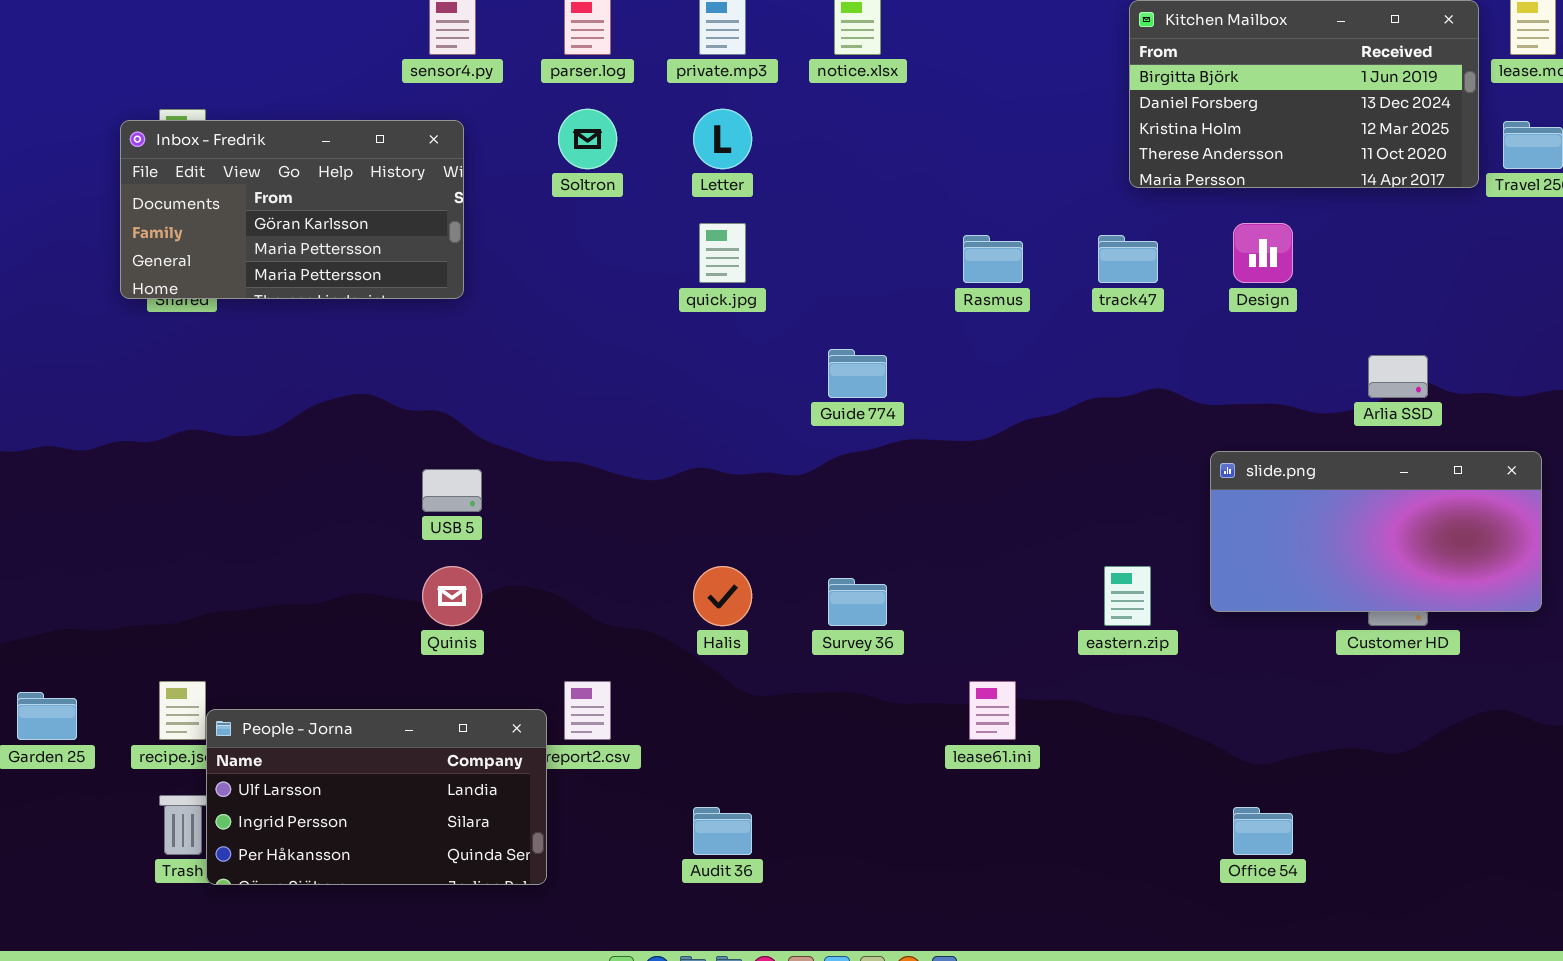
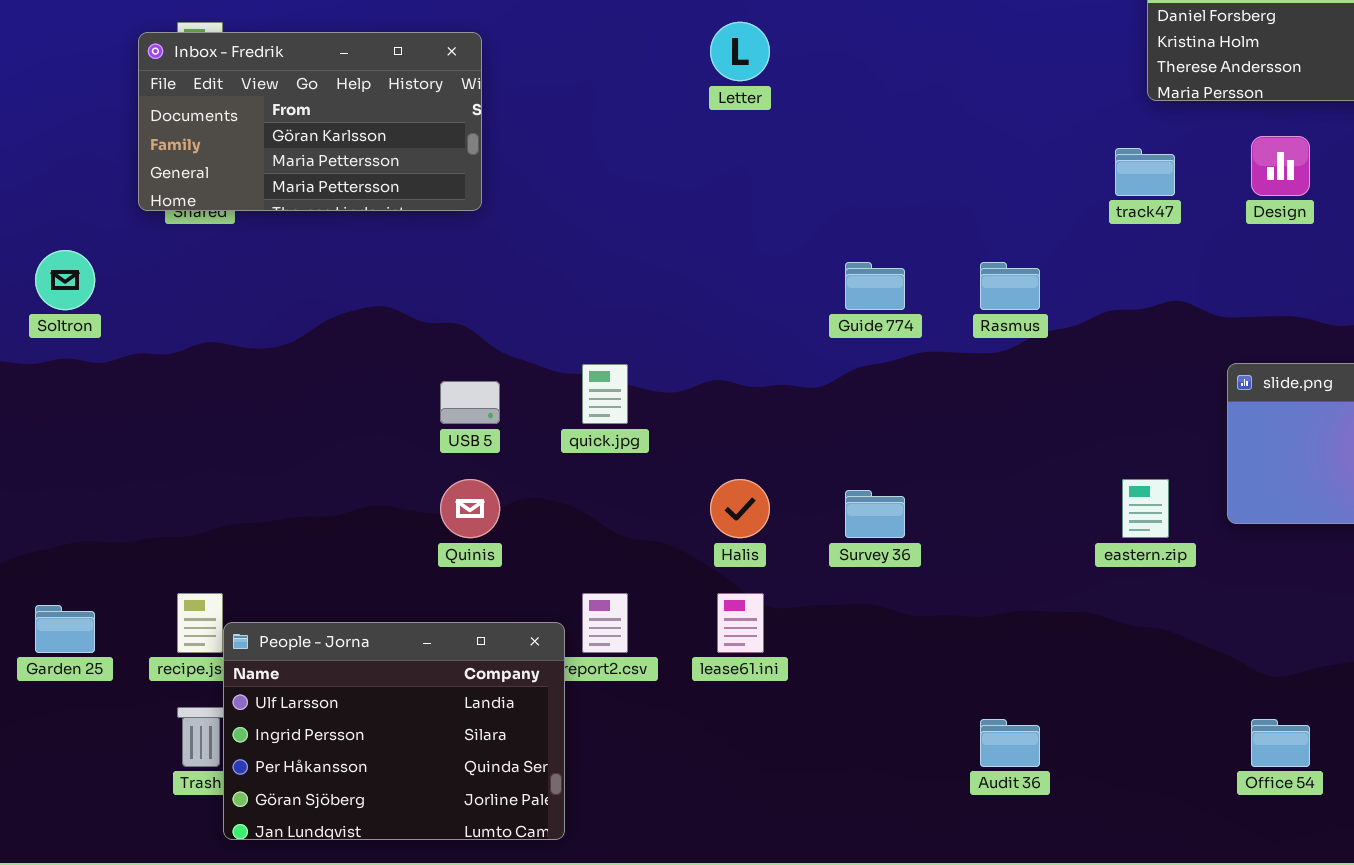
Soltron: [558,109,617,169] -> [35,250,95,310], moved
quick.jpg: [699,223,746,283] -> [582,364,628,424], moved
Rasmus: [963,235,1023,283] -> [980,262,1040,310], moved
lease61.ini: [969,681,1016,740] -> [717,593,764,653], moved
People - Jorna: [206,709,547,885] -> [223,622,565,840], resized
Audit 36: [693,807,752,855] -> [980,719,1040,767], moved

